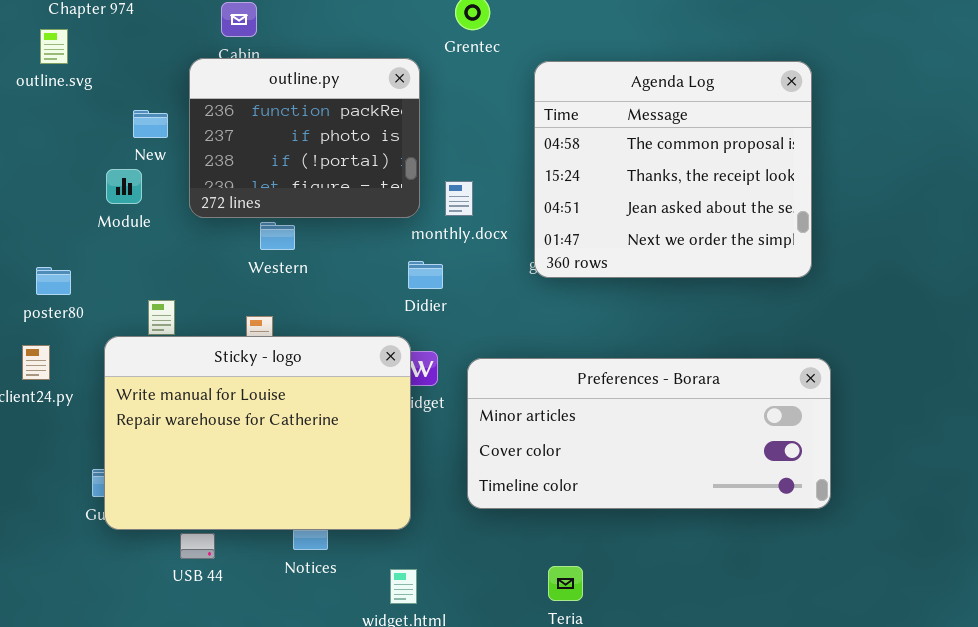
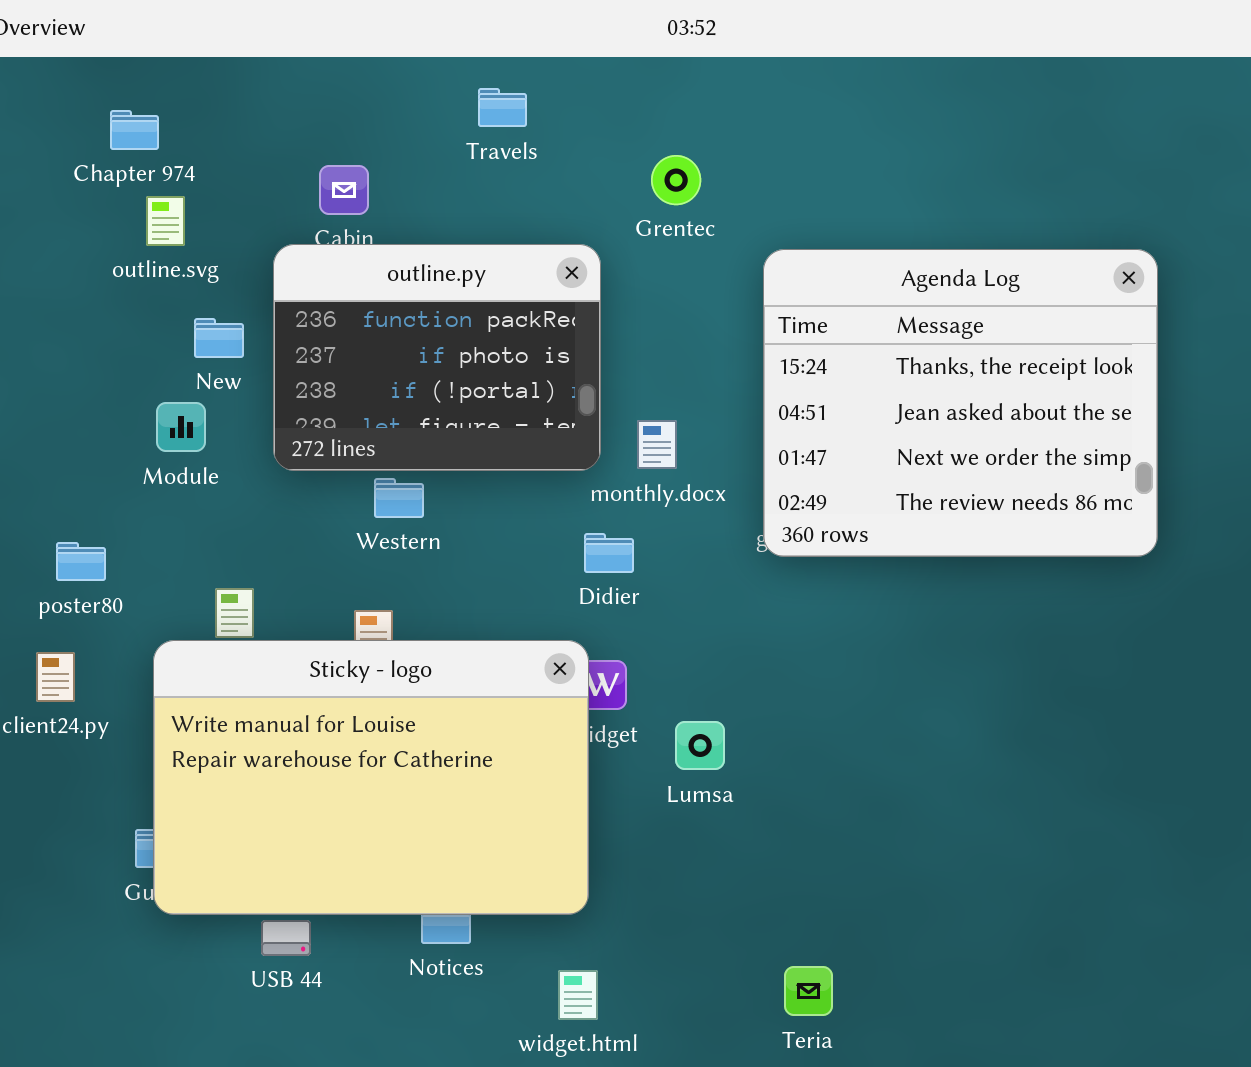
outline.svg: [40,29,68,64] -> [146,196,185,246], moved
Agenda Log: [534,61,812,278] -> [763,249,1158,557], scrolled down 1 row
Preferences - Borara: [467,358,831,509] -> none, closed

